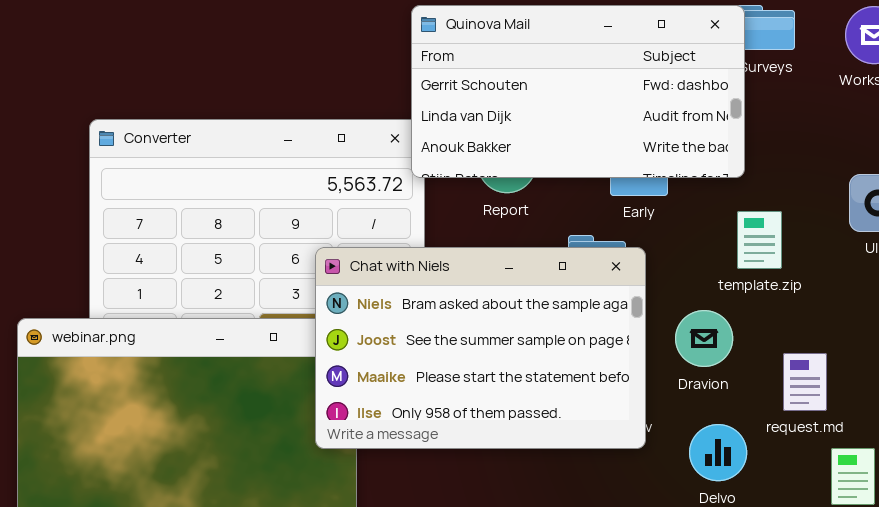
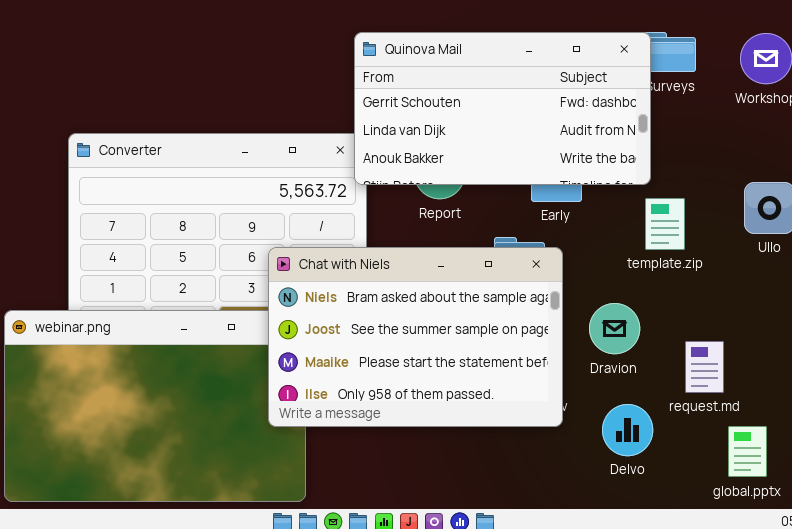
template.zip: [737,211,782,269] -> [645,198,685,250], moved

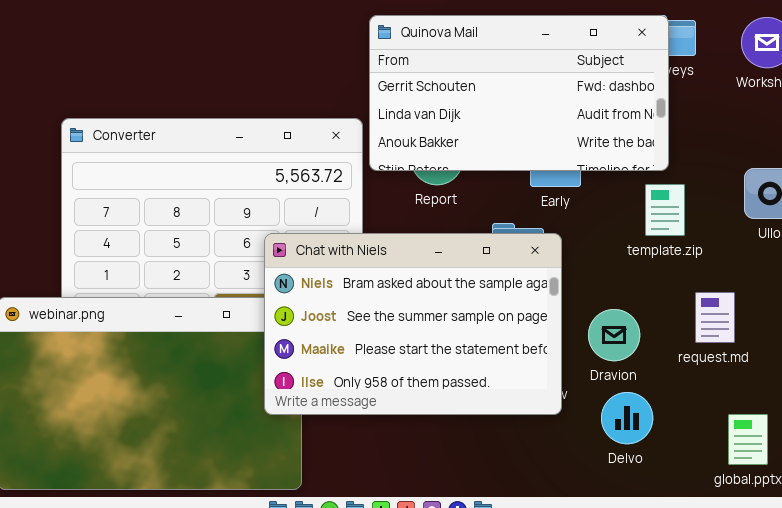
Quinova Mail: [354,32,651,185] -> [369,15,669,171], moved
Dravion: [589,303,640,354] -> [588,309,640,361], moved
request.md: [685,341,724,393] -> [695,292,735,343], moved

